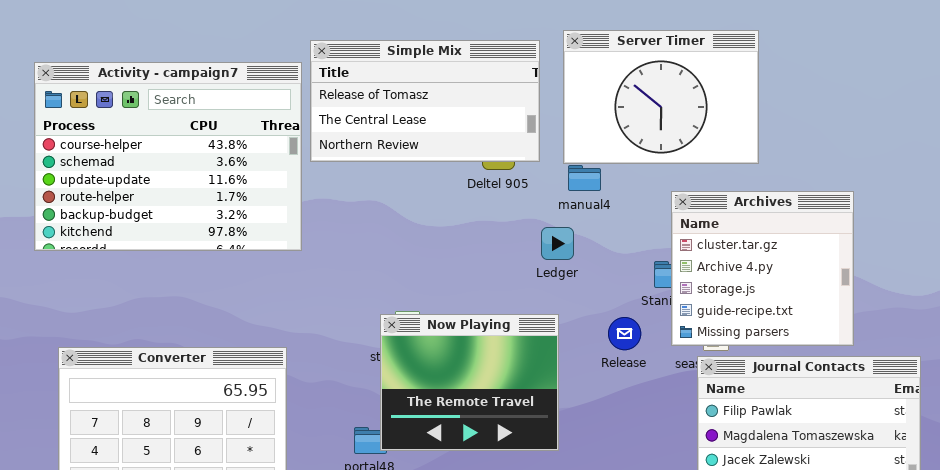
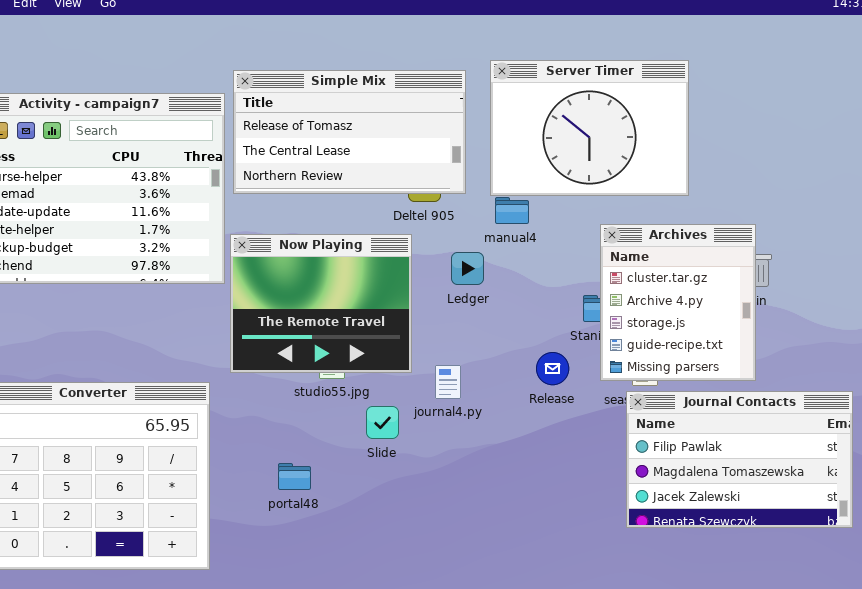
Archives: [671,191,854,346] -> [600,224,756,381], resized
Ledger: [541,227,574,260] -> [451,252,484,285], moved
Now Playing: [380,314,559,451] -> [230,234,412,373], moved

